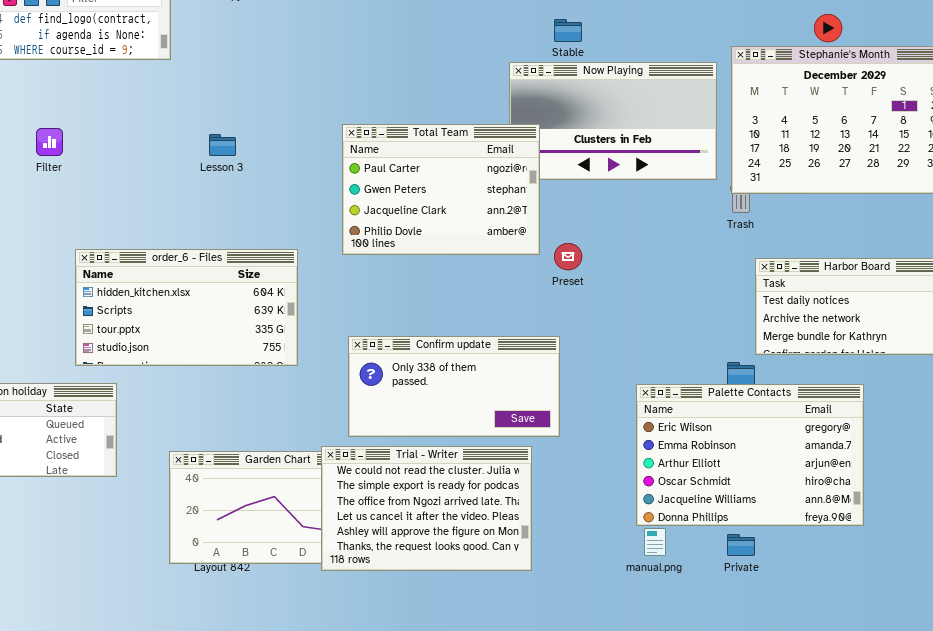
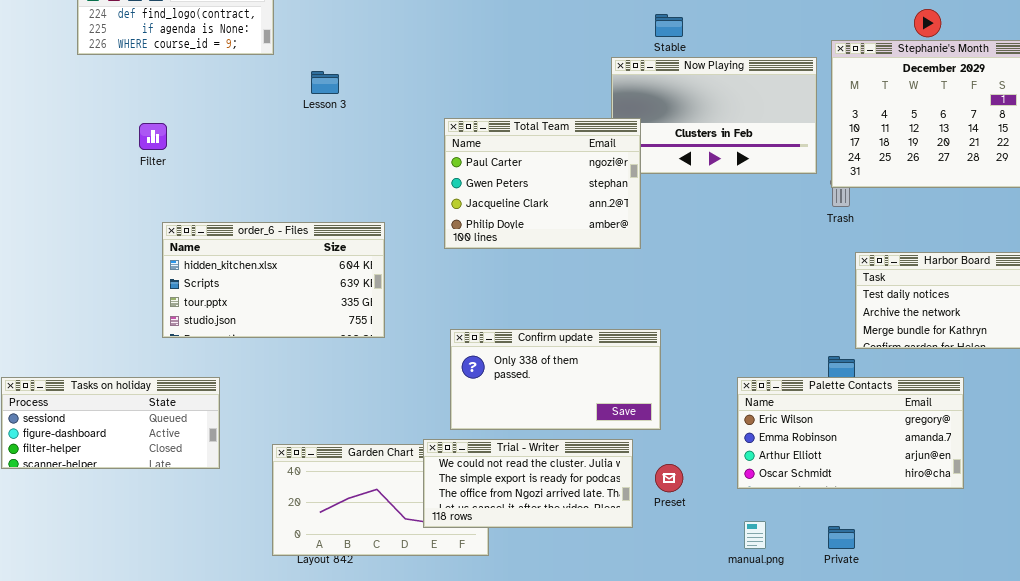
Lesson 3: [209,134,236,156] -> [311,71,339,94], moved
Preset: [554,243,582,270] -> [655,464,683,492], moved
order_6 - Files: [75,249,298,366] -> [162,222,385,338], moved
Palette Contacts: [636,384,864,526] -> [737,377,964,489], resized
Trial - Writer: [321,446,532,571] -> [423,439,633,528], resized

